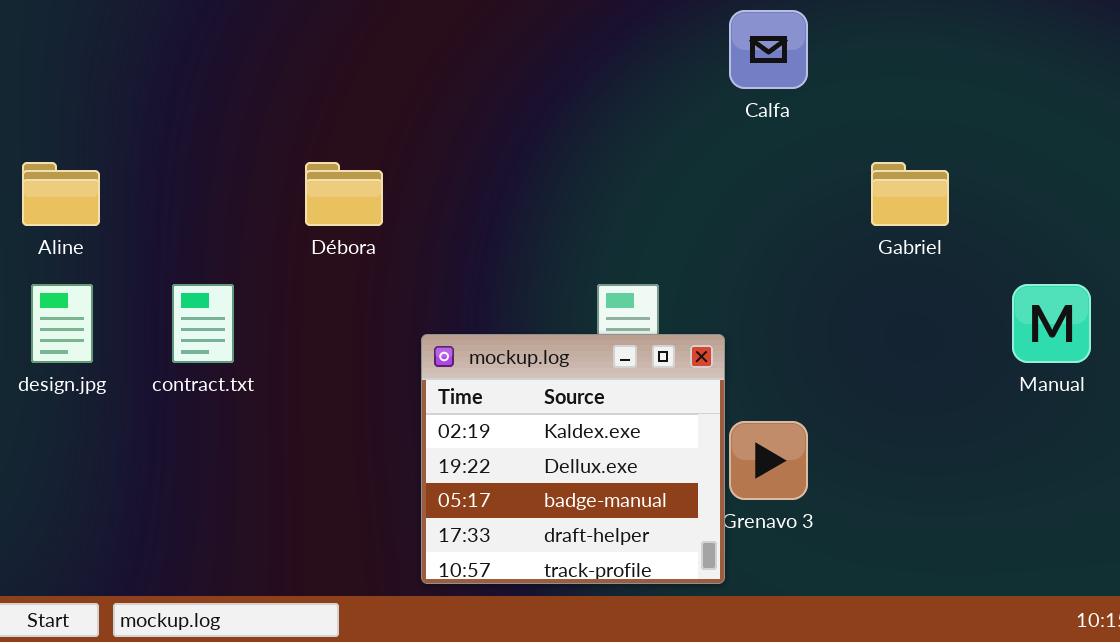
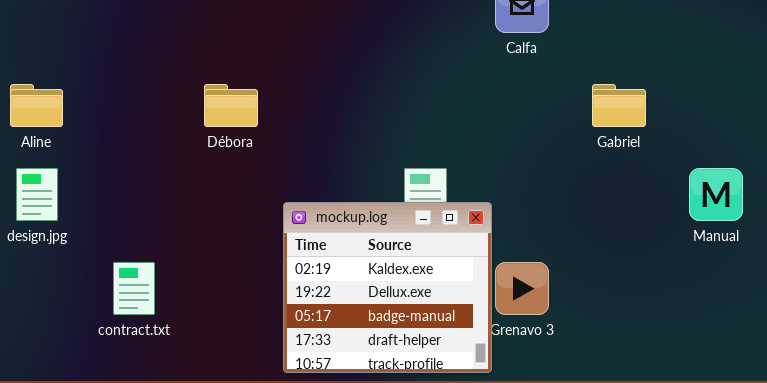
contract.txt: [172,284,234,363] -> [113,262,155,315], moved

